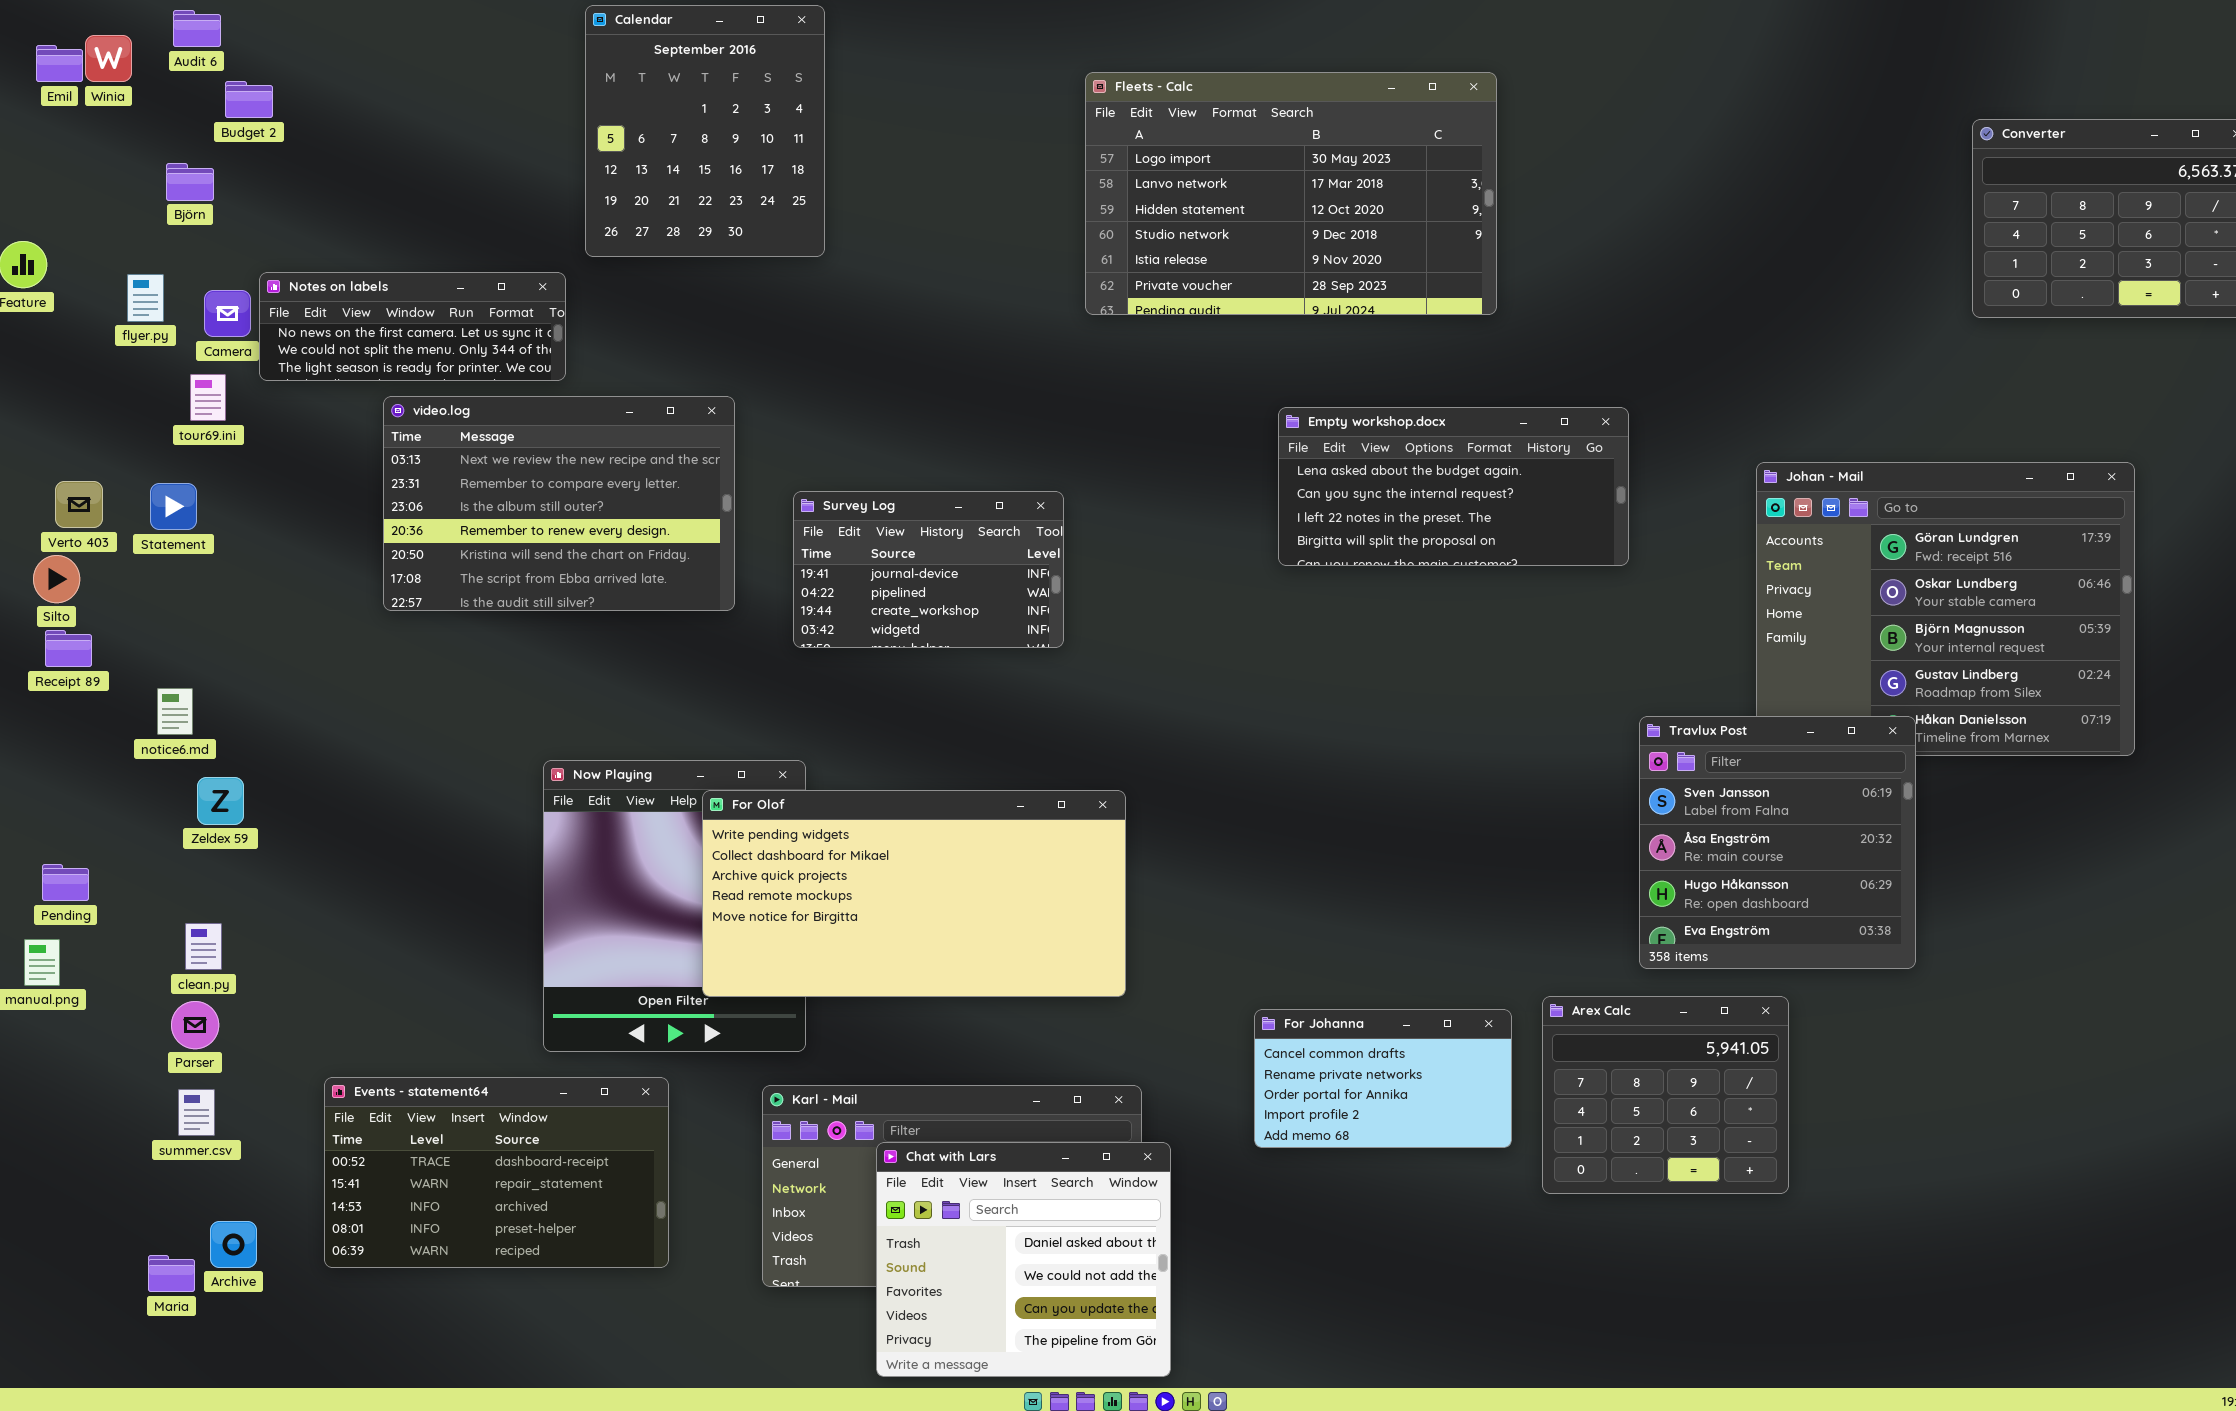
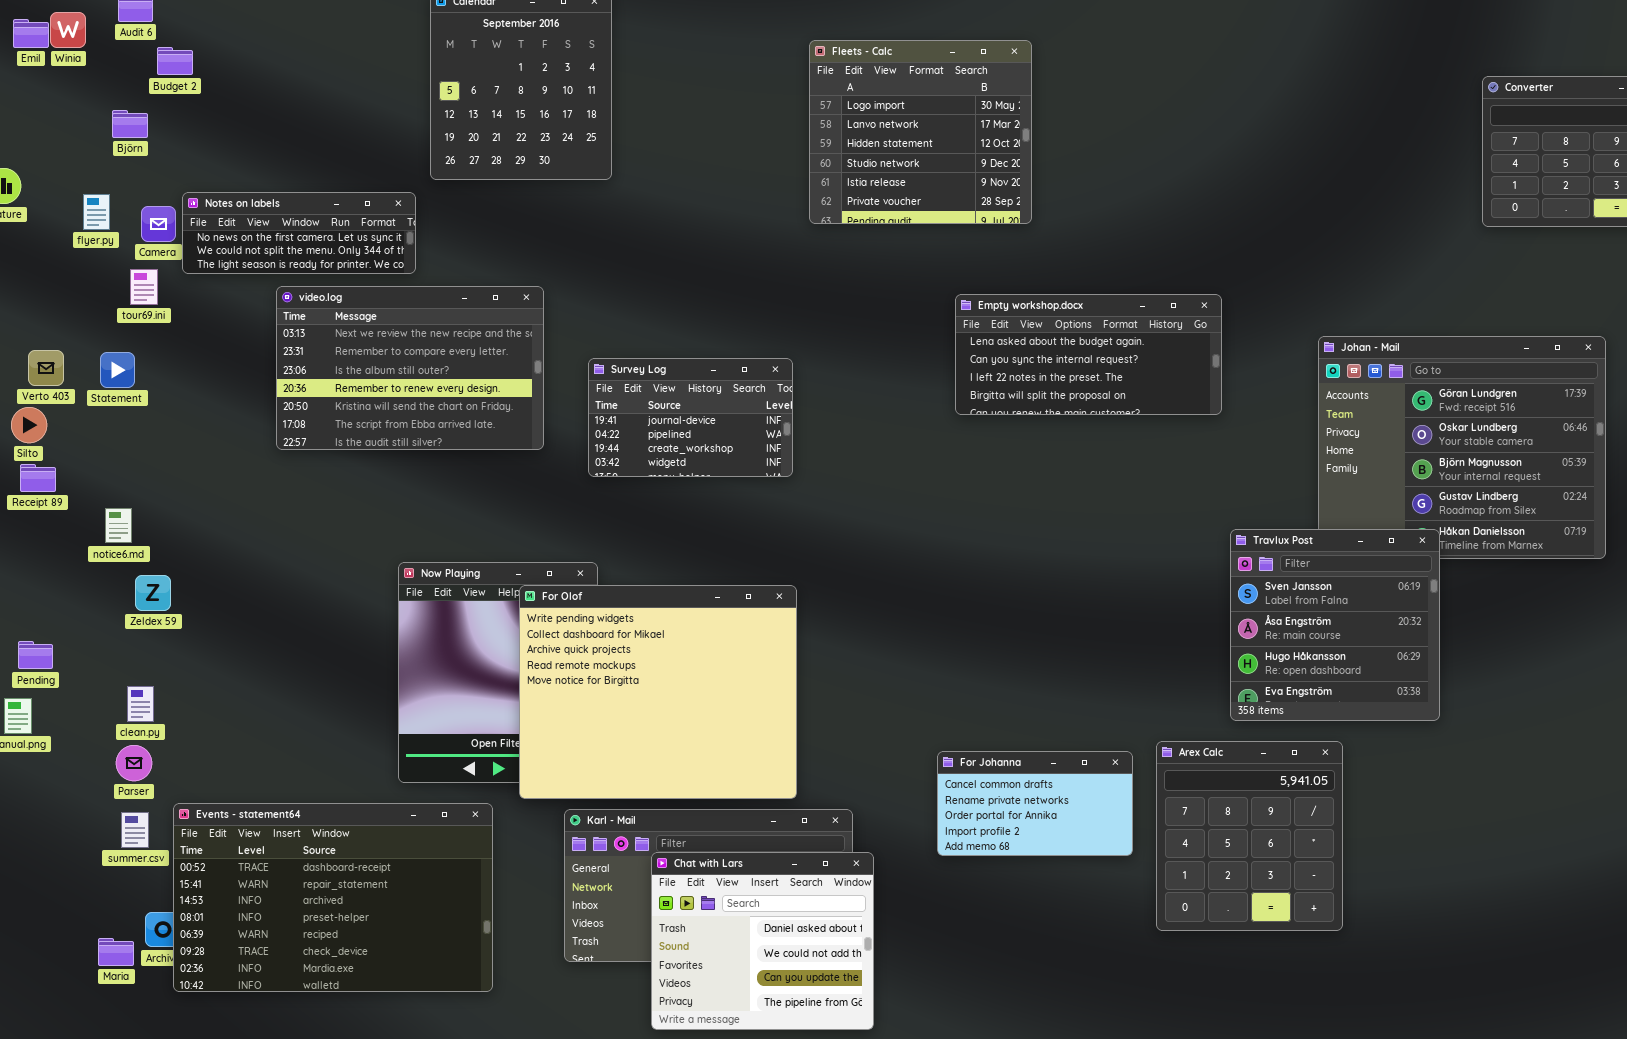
Fleets - Calc: [1085,72,1497,315] -> [809,40,1032,224], resized
For Olof: [702,790,1126,997] -> [519,585,797,799], resized
Arex Calc: [1542,996,1789,1194] -> [1156,741,1343,931], resized
Events - statement64: [324,1077,669,1268] -> [173,803,493,992], resized

